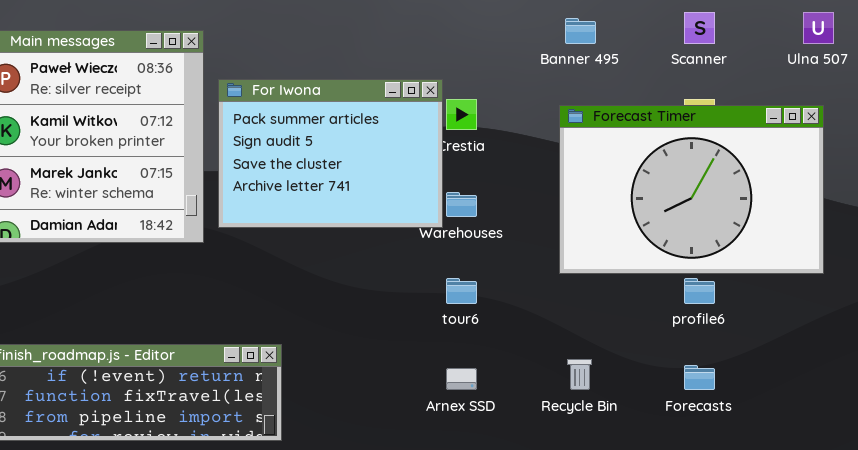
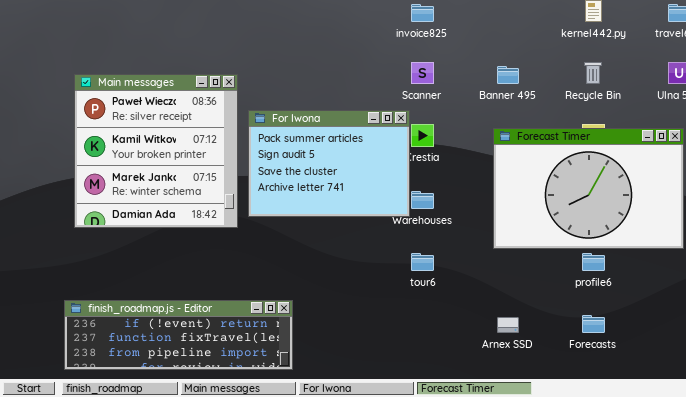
Scanner: [684,12,715,44] -> [411,62,434,84], moved
Recycle Bin: [567,359,592,390] -> [584,62,602,84], moved
Arnex SSD: [446,368,477,390] -> [497,317,519,333], moved

